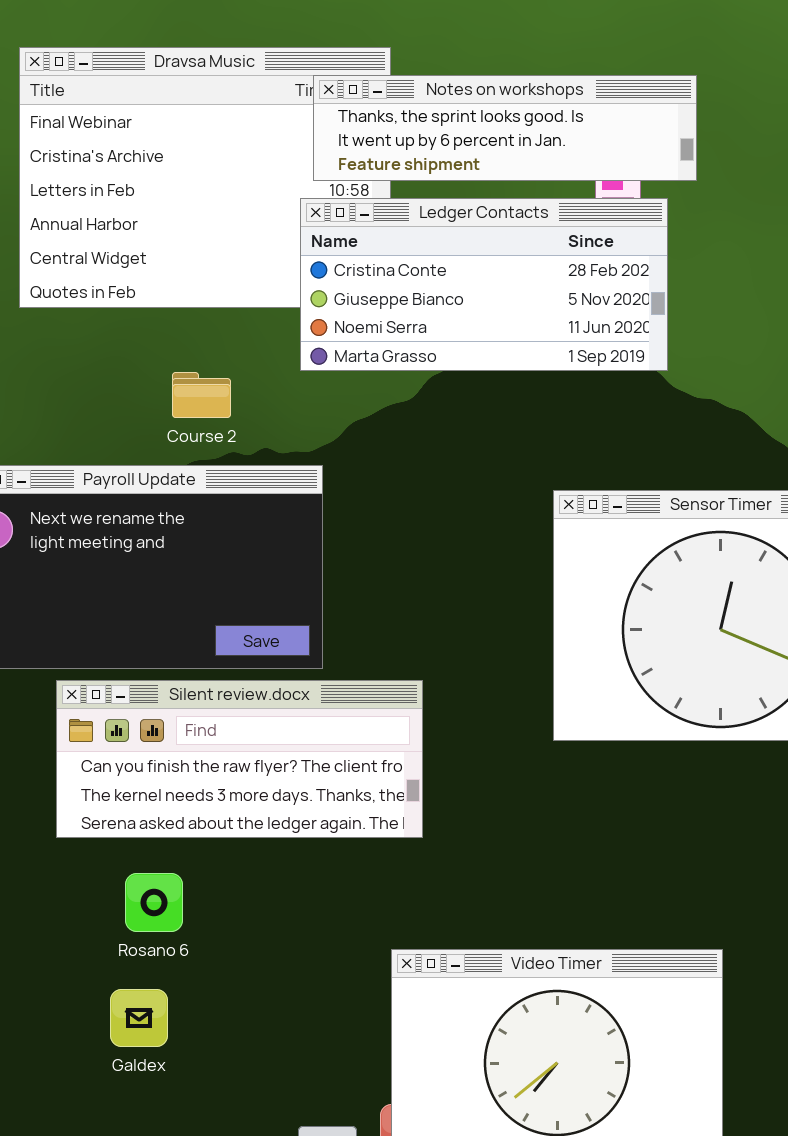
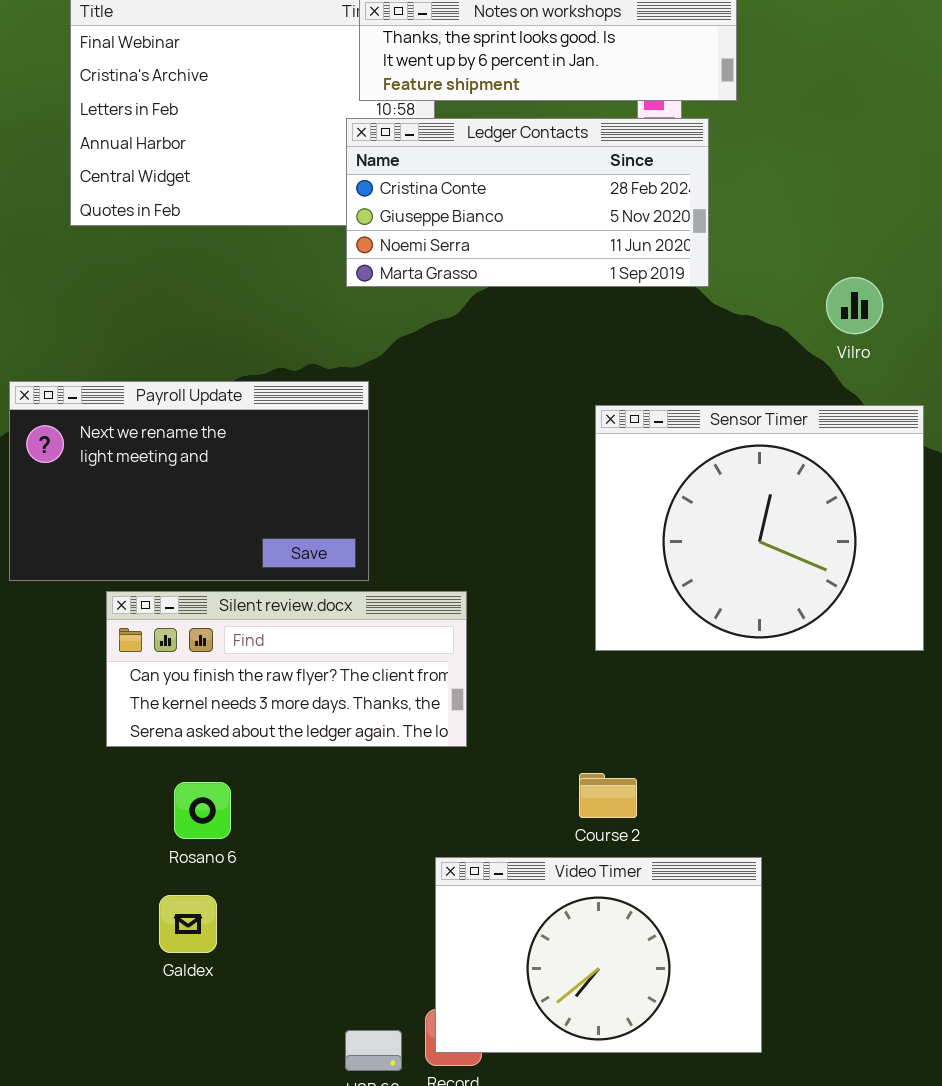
Course 2: [172,372,231,418] -> [579,773,637,818], moved

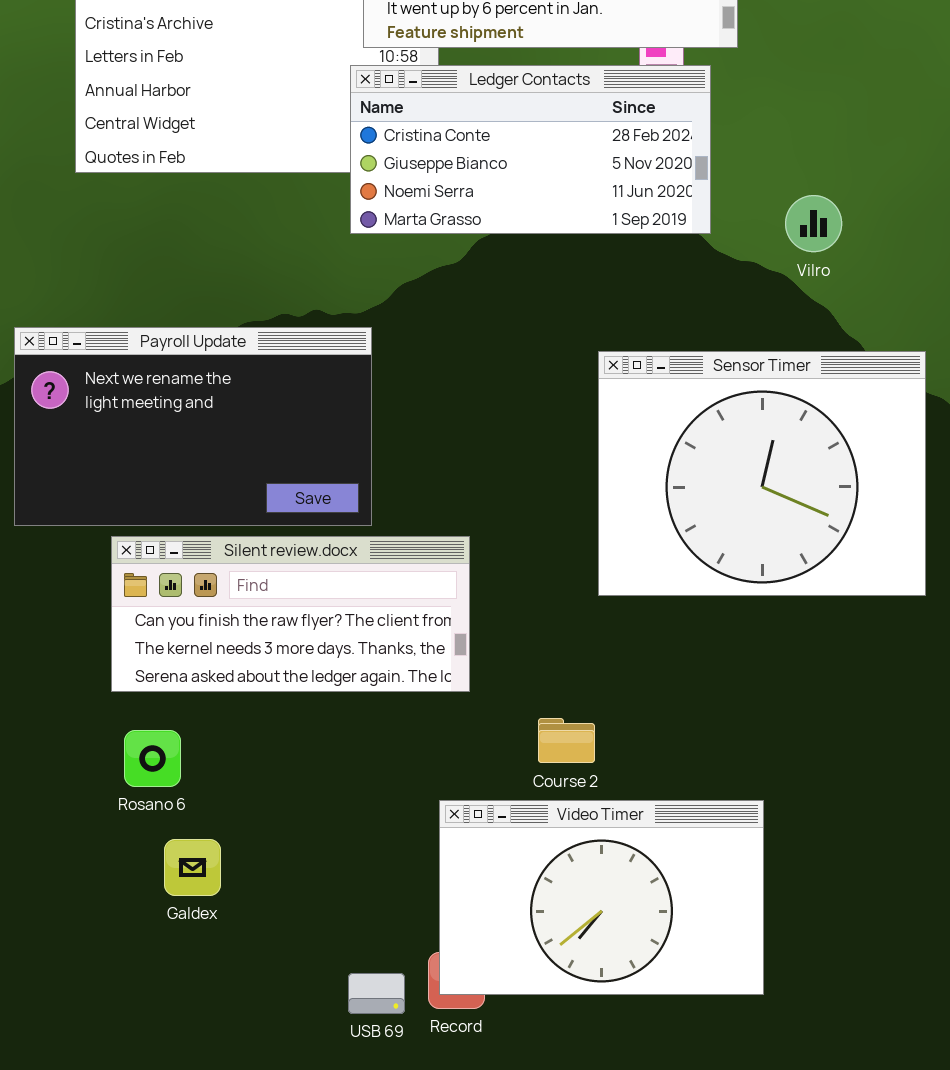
Vilro: [826,277,883,334] -> [785,195,842,252], moved
Course 2: [579,773,637,818] -> [538,718,595,763], moved
Rosano 6: [174,782,231,839] -> [124,730,181,787], moved

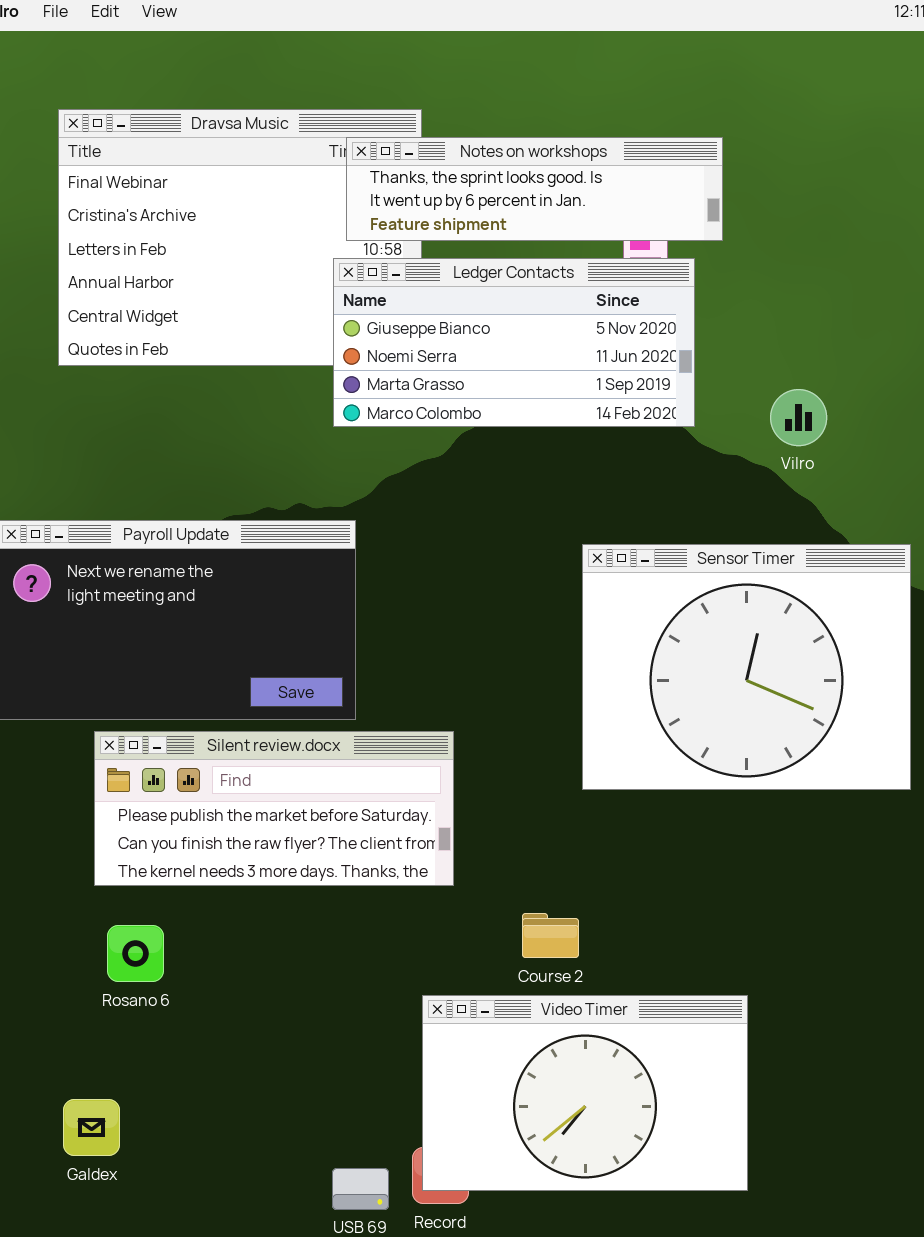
Ledger Contacts: [350,65,711,234] -> [333,258,695,427], scrolled down 1 row
Silent review.docx: [111,536,470,692] -> [94,731,454,886], scrolled up 1 row
Galdex: [164,839,221,896] -> [63,1099,120,1156], moved

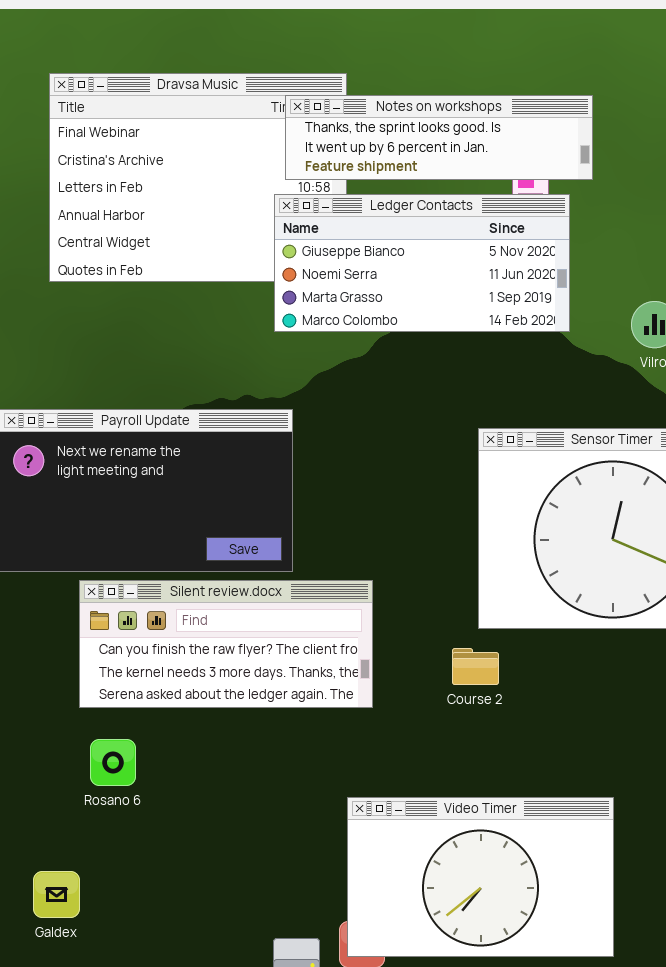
Silent review.docx: [94,731,454,886] -> [79,580,373,708], scrolled down 1 row
Course 2: [522,913,579,958] -> [452,648,499,685], moved
Galdex: [63,1099,120,1156] -> [33,871,80,918], moved

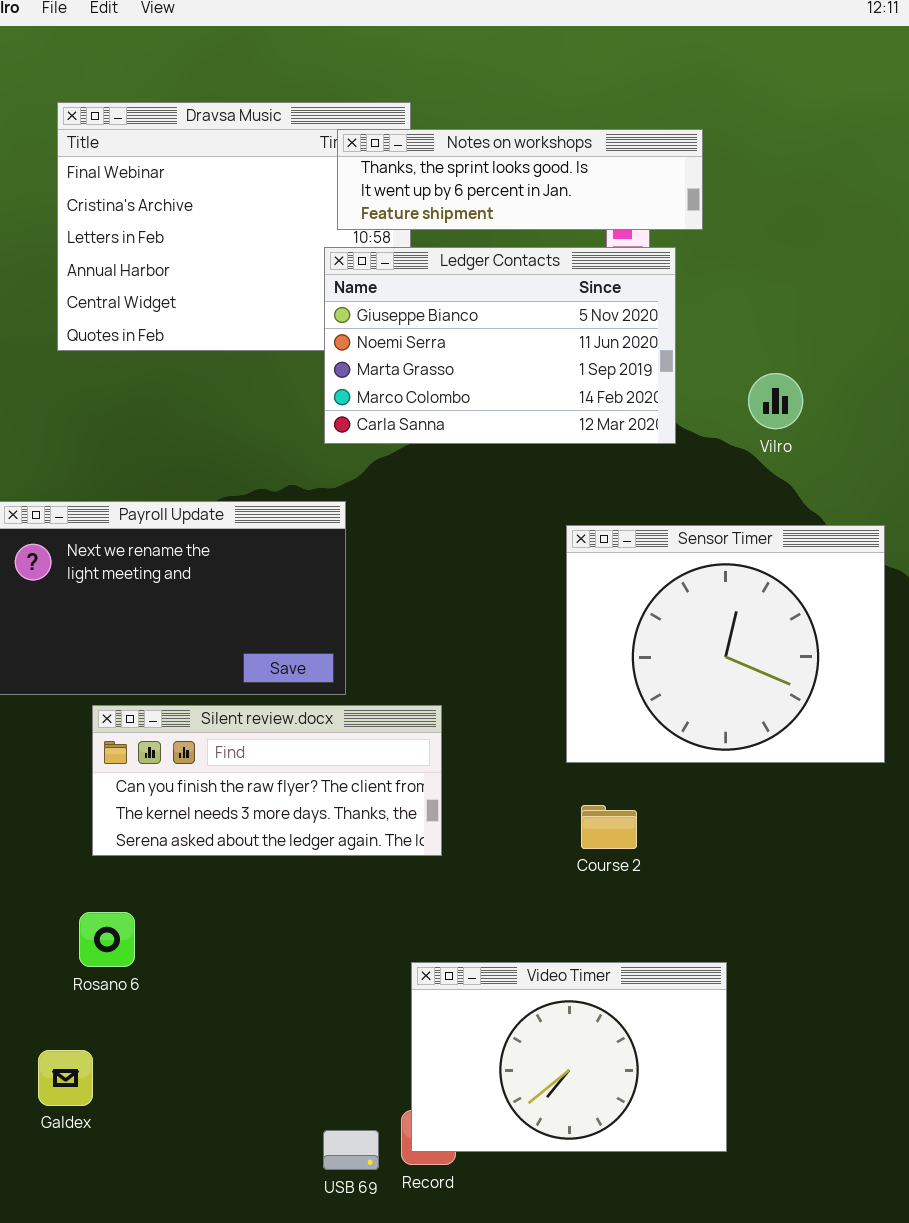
Ledger Contacts: [274,194,570,332] -> [324,247,676,444], resized
Course 2: [452,648,499,685] -> [581,805,637,849], moved
Rosano 6: [90,739,136,786] -> [79,912,135,967], moved

